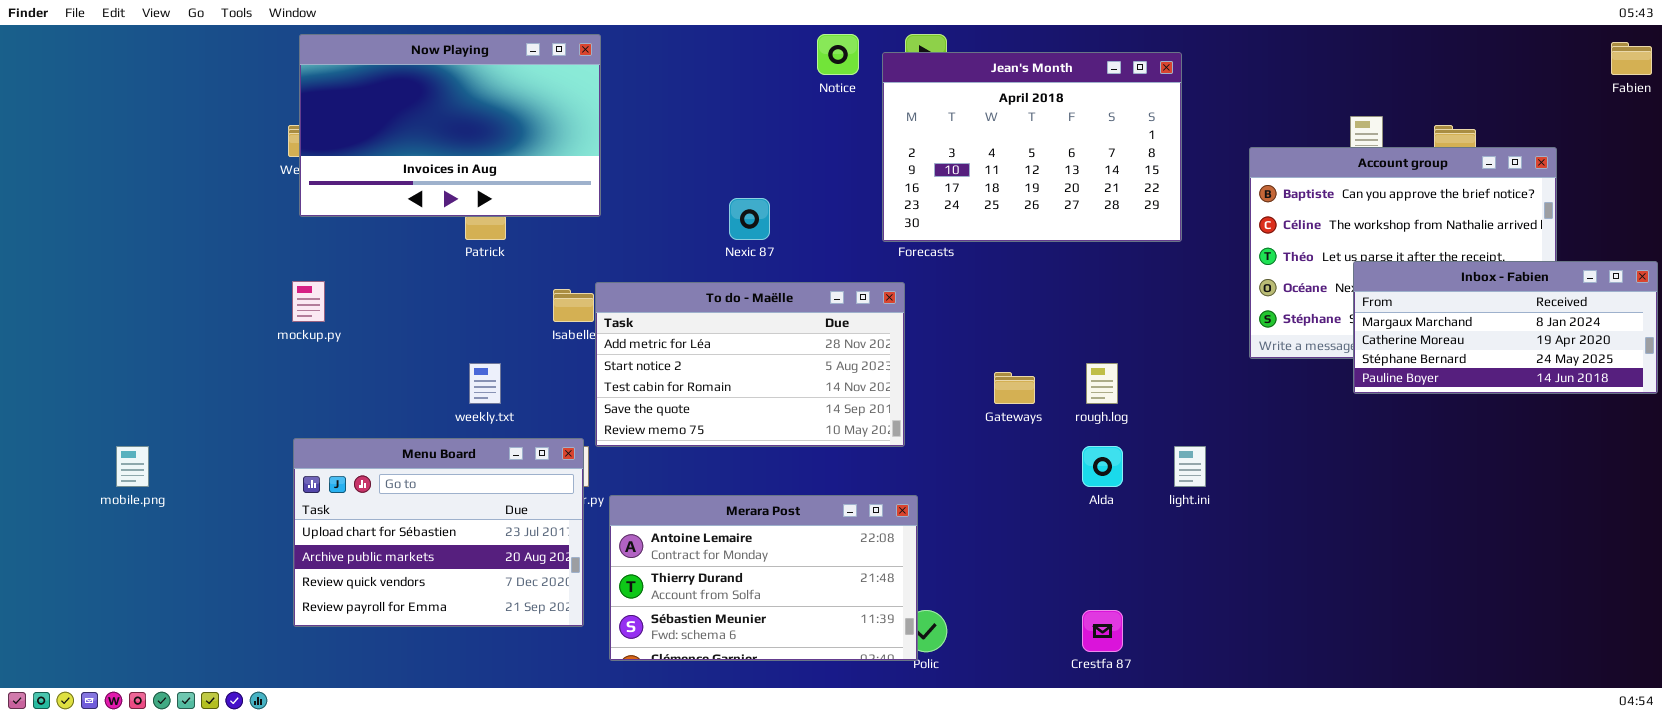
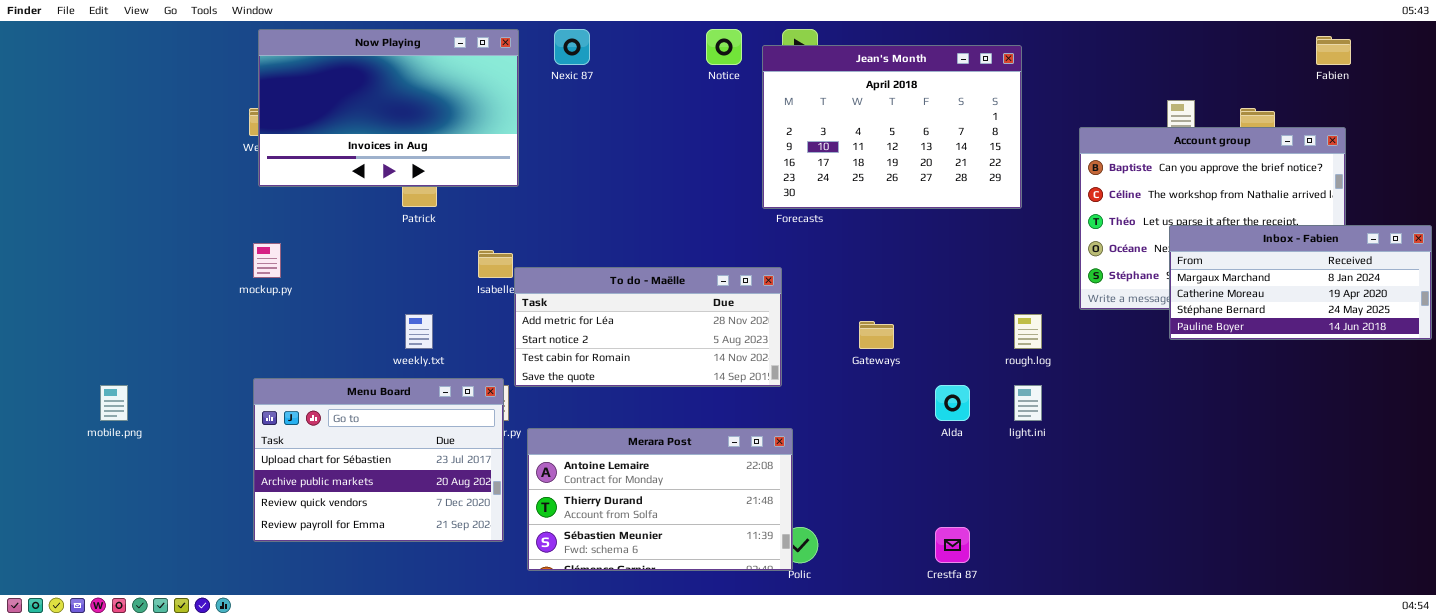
Fabien: [1611,42,1652,75] -> [1316,36,1351,65], moved
Nexic 87: [729,198,770,240] -> [554,29,590,65], moved
To do - Maëlle: [595,282,905,447] -> [514,267,782,387], resized
rough.log: [1086,363,1118,404] -> [1014,314,1042,349], moved

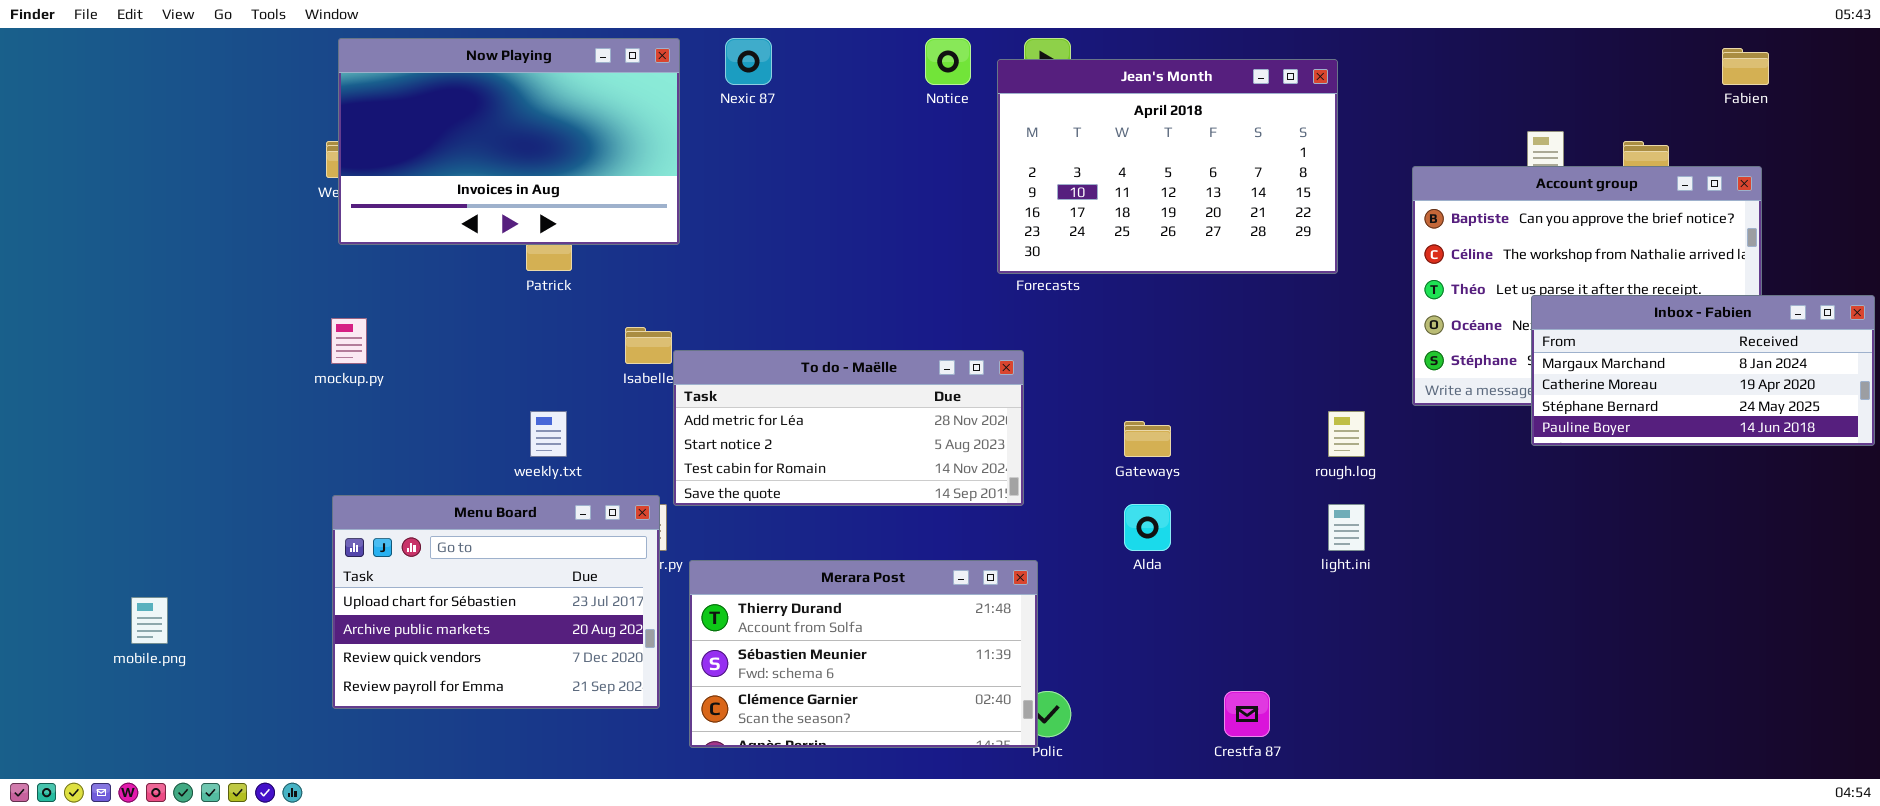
mobile.png: [100,385,128,421] -> [131,597,168,644], moved
Alda: [935,385,970,421] -> [1124,504,1171,551], moved
Merara Post: [527,428,793,571] -> [689,560,1038,748], scrolled down 1 row

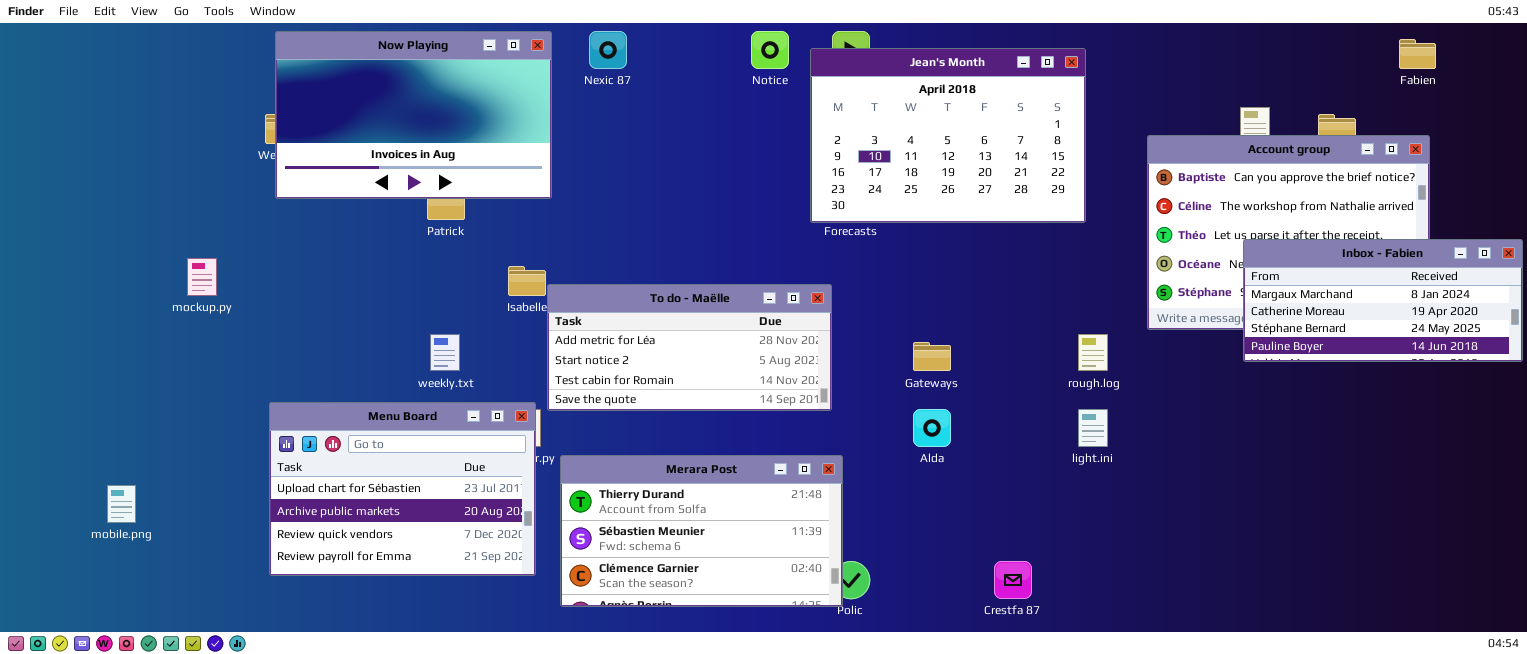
mockup.py: [331,318,367,364] -> [187,258,217,296], moved

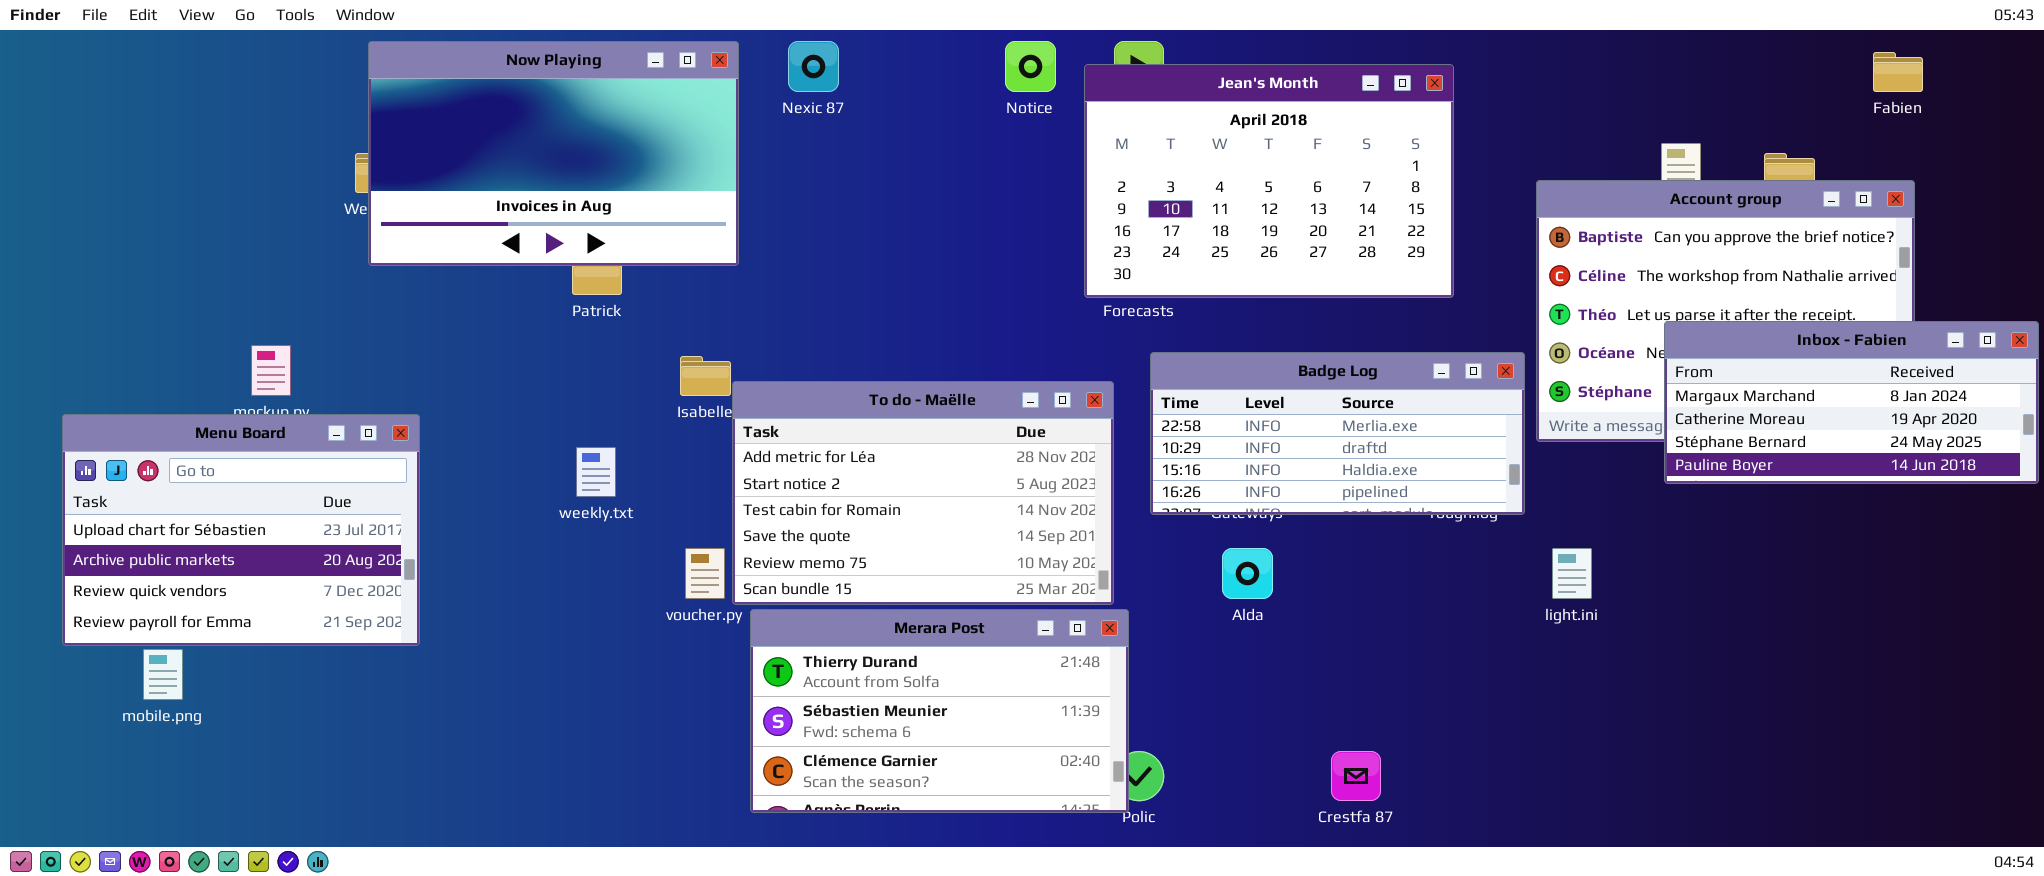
Badge Log: none -> [1150,352,1525,515], opened
To do - Maëlle: [547,284,832,411] -> [732,381,1114,605], resized
Menu Board: [269,402,536,576] -> [62,414,420,646], moved
light.ini: [1078,409,1108,447] -> [1552,548,1592,599], moved

